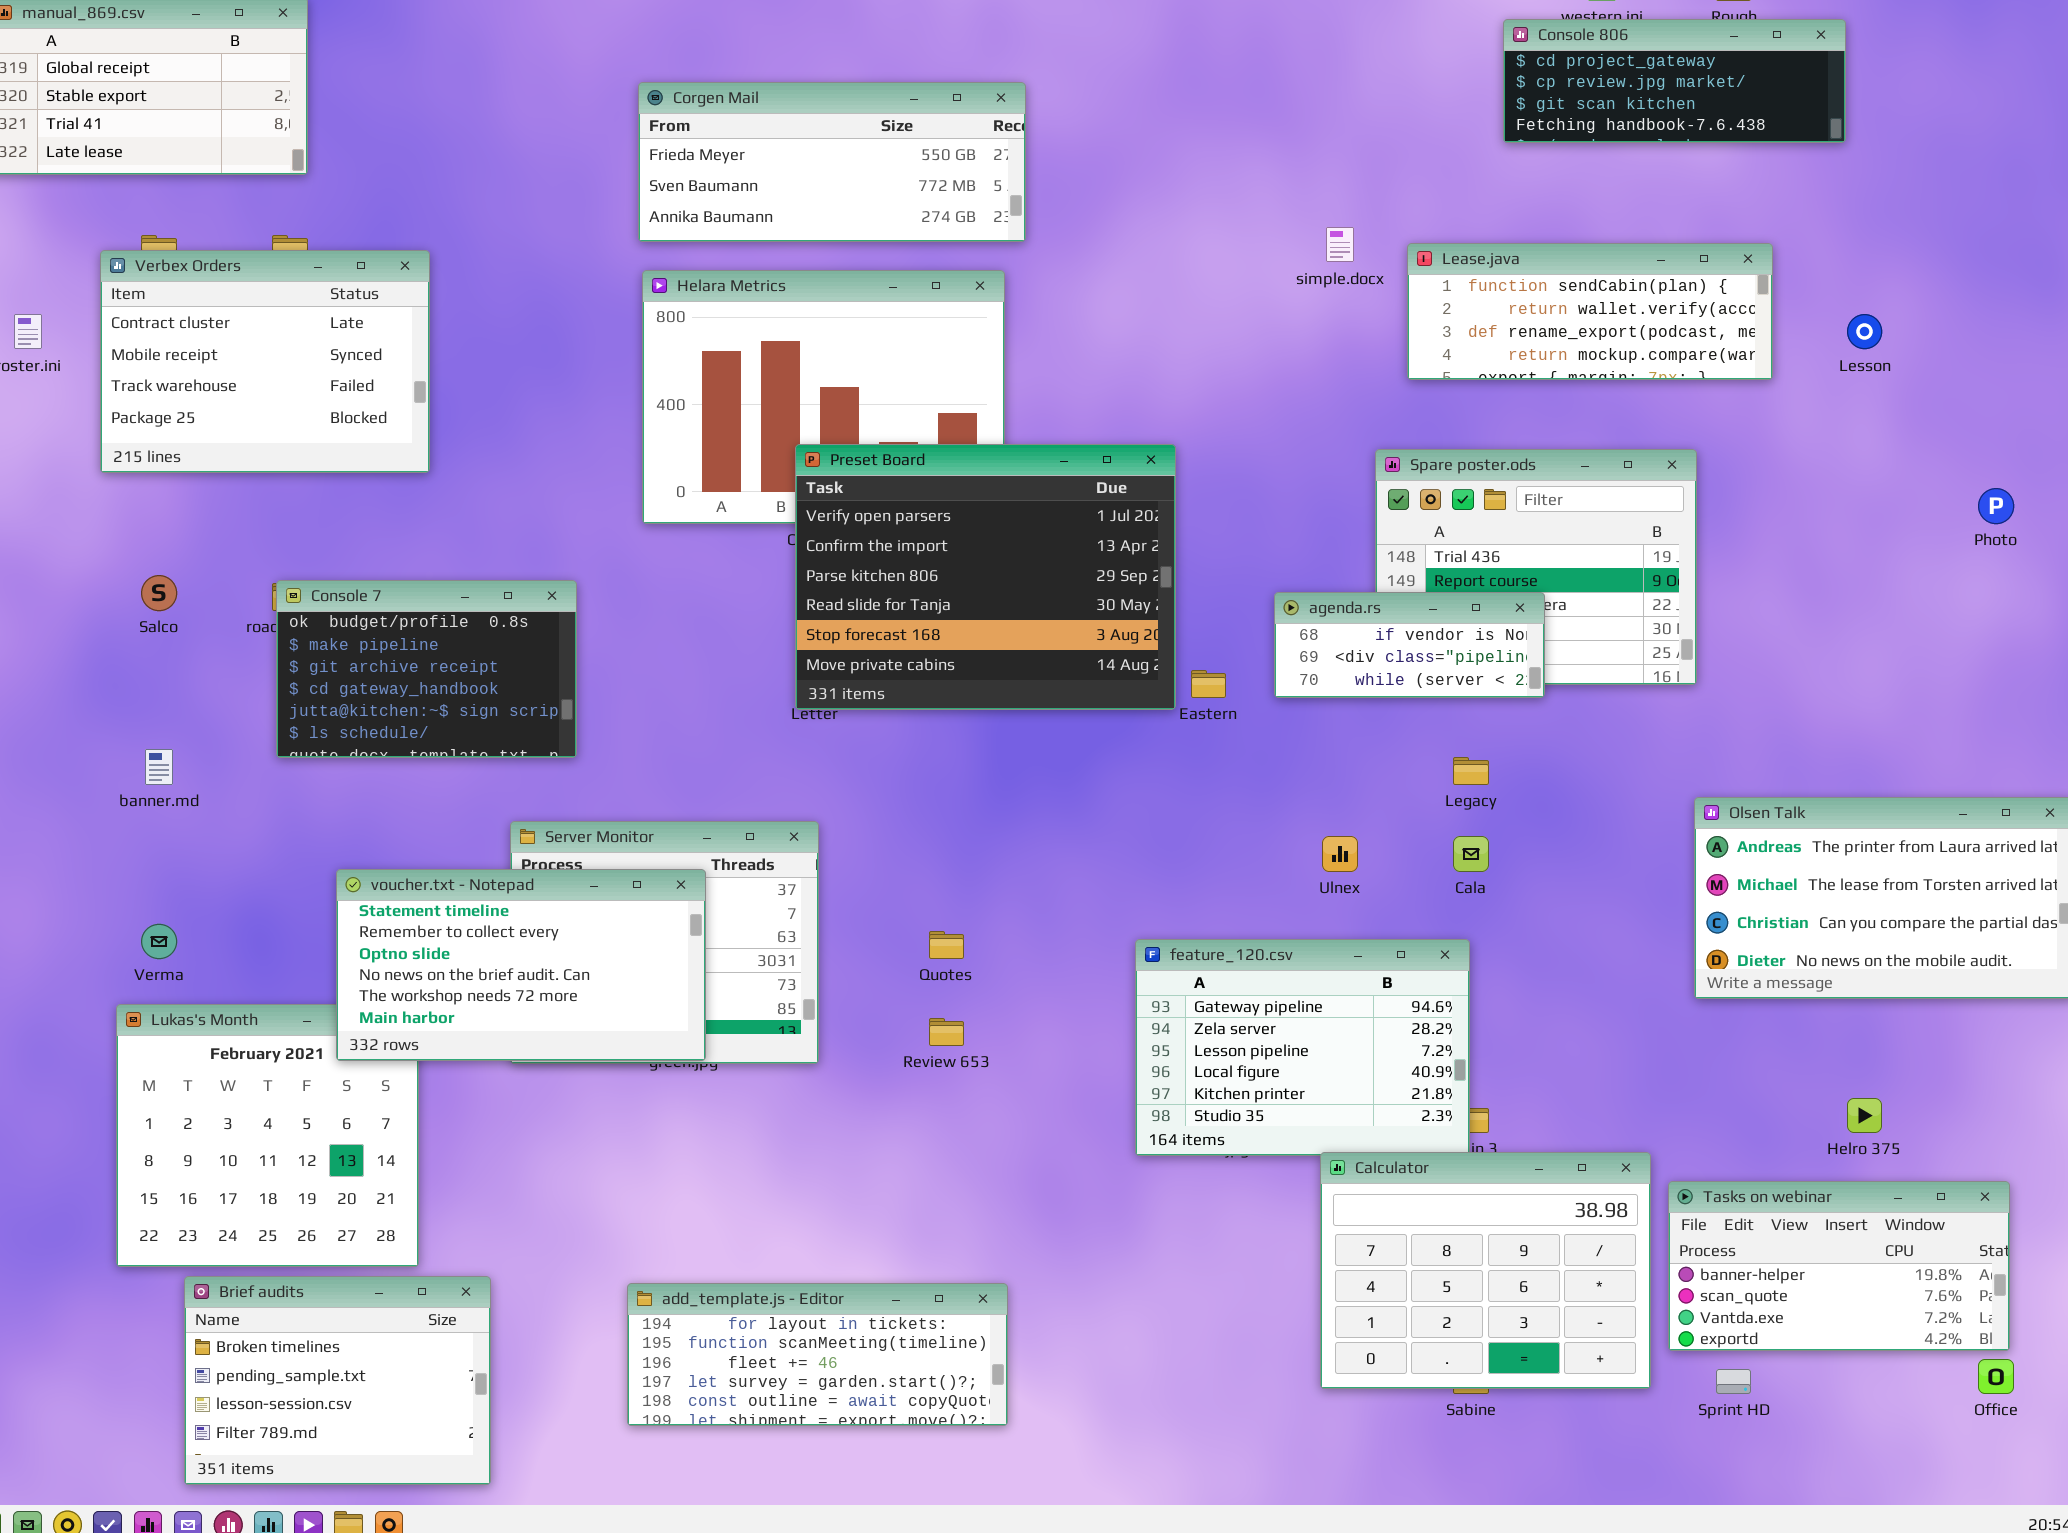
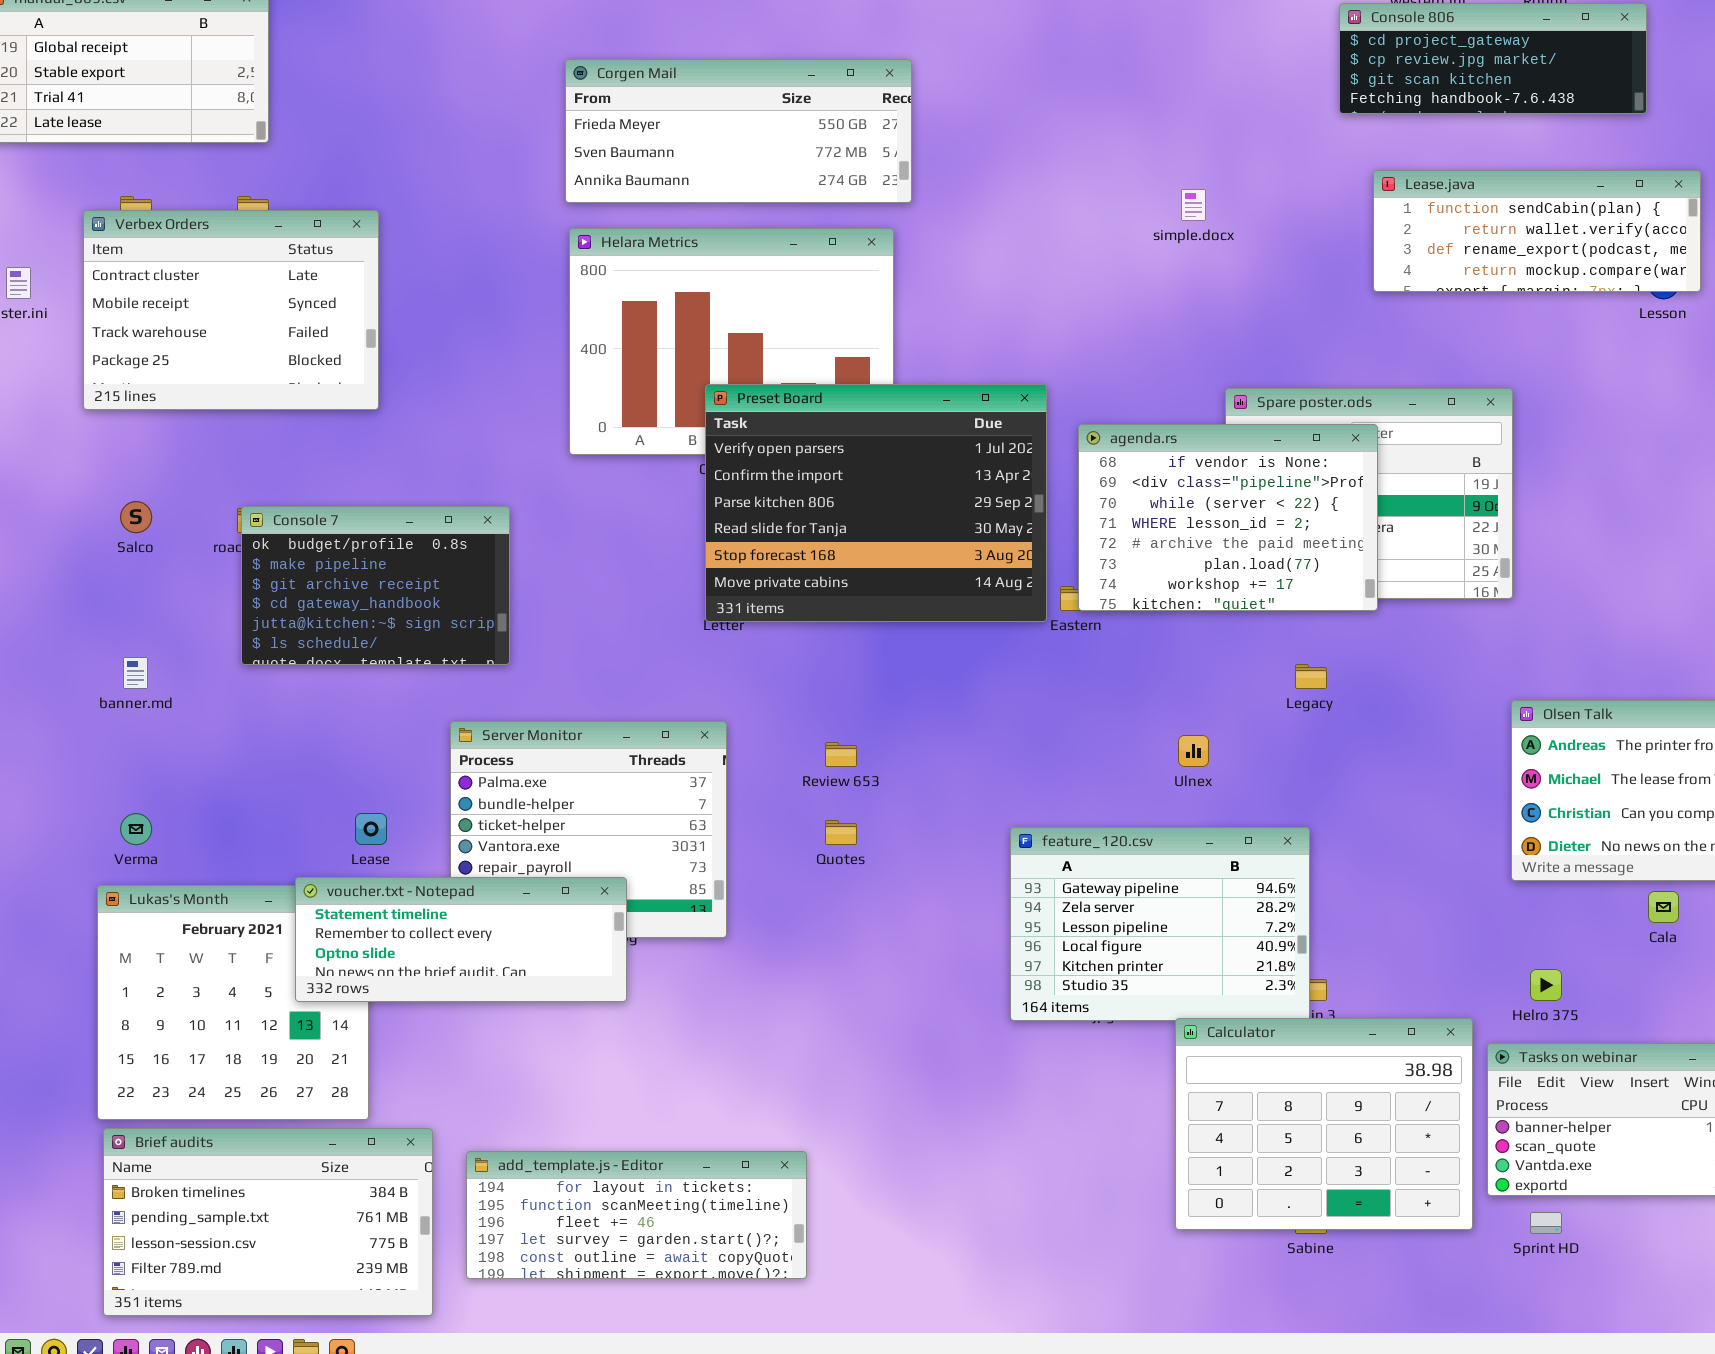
Lease.java: [1407,243,1773,380] -> [1373,170,1701,292], moved
agenda.rs: [1274,592,1545,698] -> [1078,424,1378,611], resized
Cala: [1453,836,1489,872] -> [1648,891,1679,923], moved
voucher.txt - Notepad: [336,869,706,1061] -> [295,877,627,1002], moved, resized
Review 653: [929,1018,964,1046] -> [825,742,857,767], moved
Helro 375: [1847,1098,1882,1133] -> [1530,969,1562,1001], moved
Brief audits: [184,1276,491,1485] -> [103,1128,433,1316], resized
add_template.js - Editor: [627,1283,1008,1426] -> [466,1151,807,1279], moved

